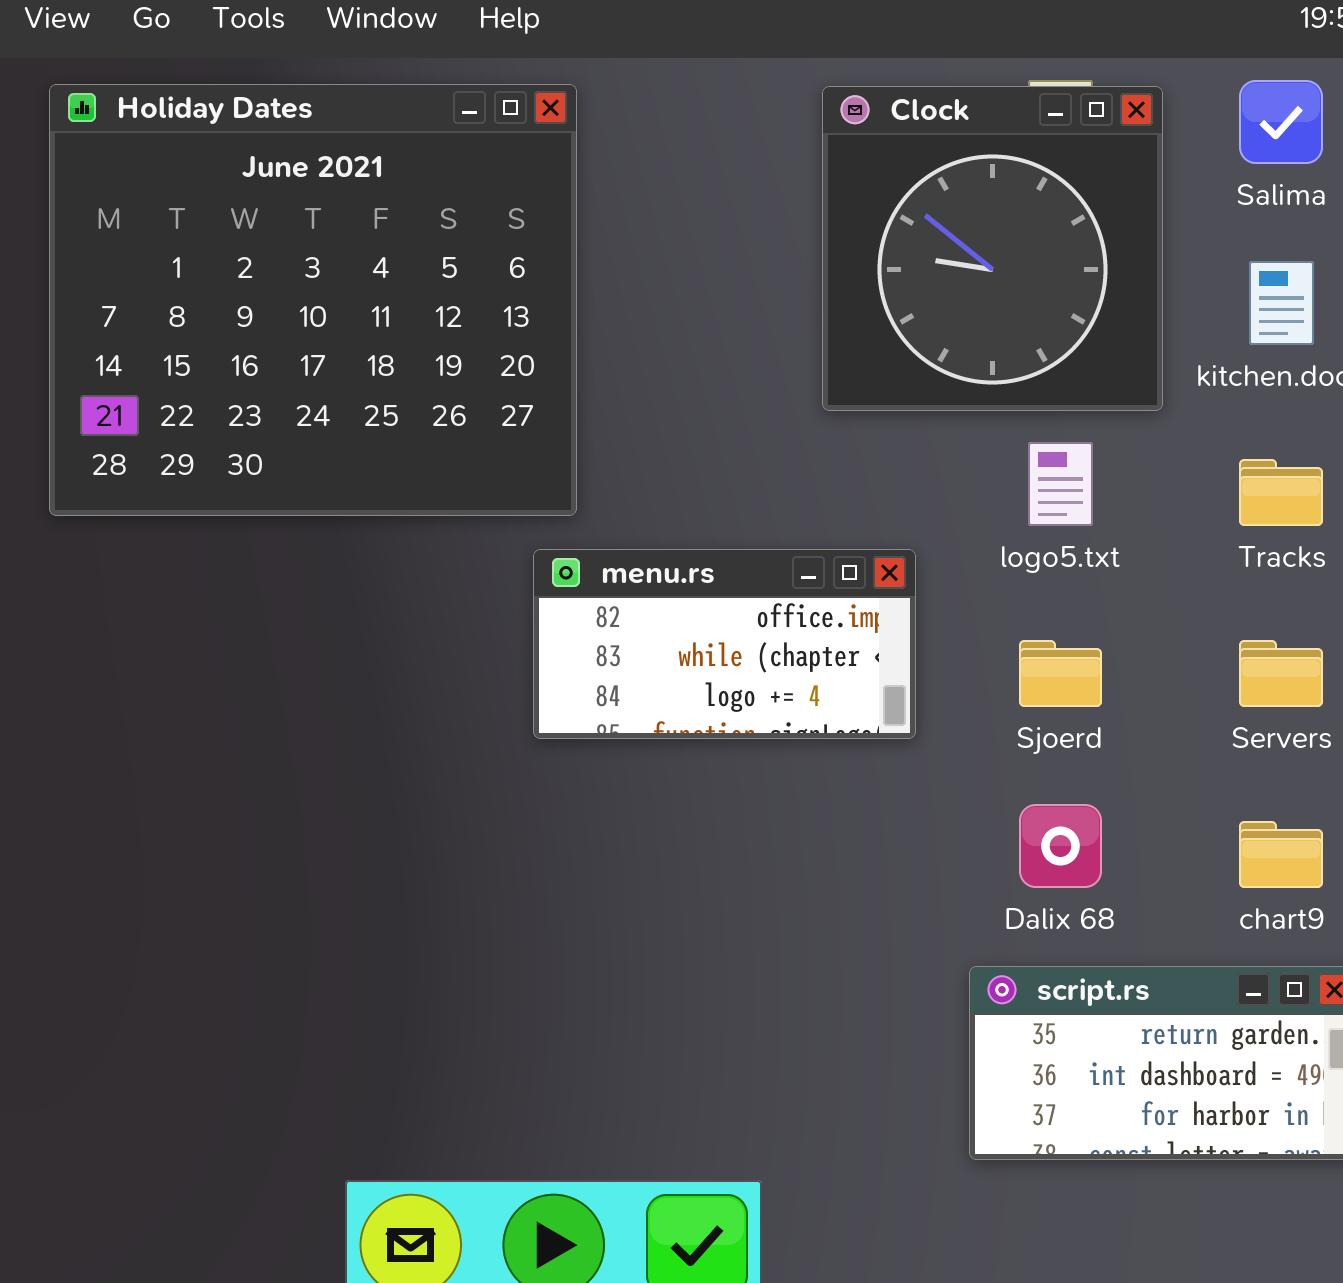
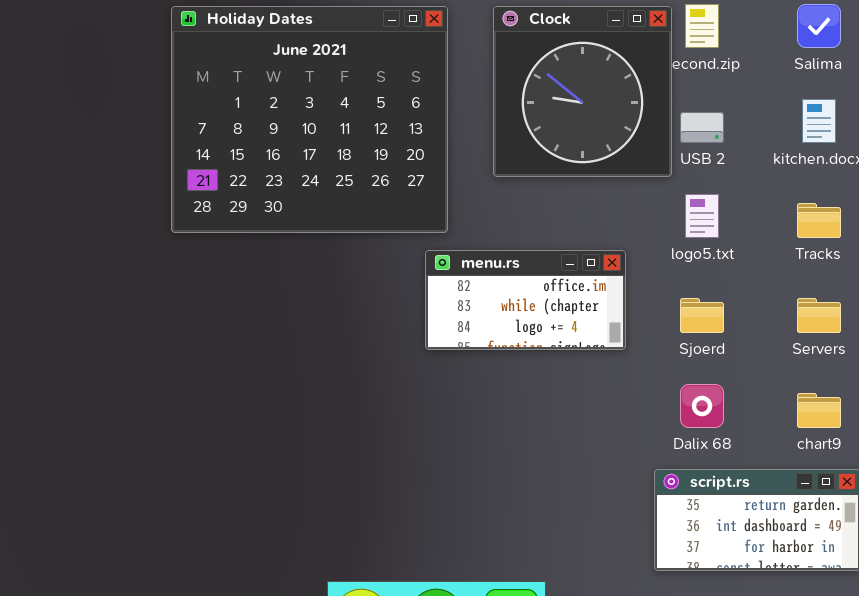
Clock: [822,86,1163,411] -> [493,6,672,177], moved

